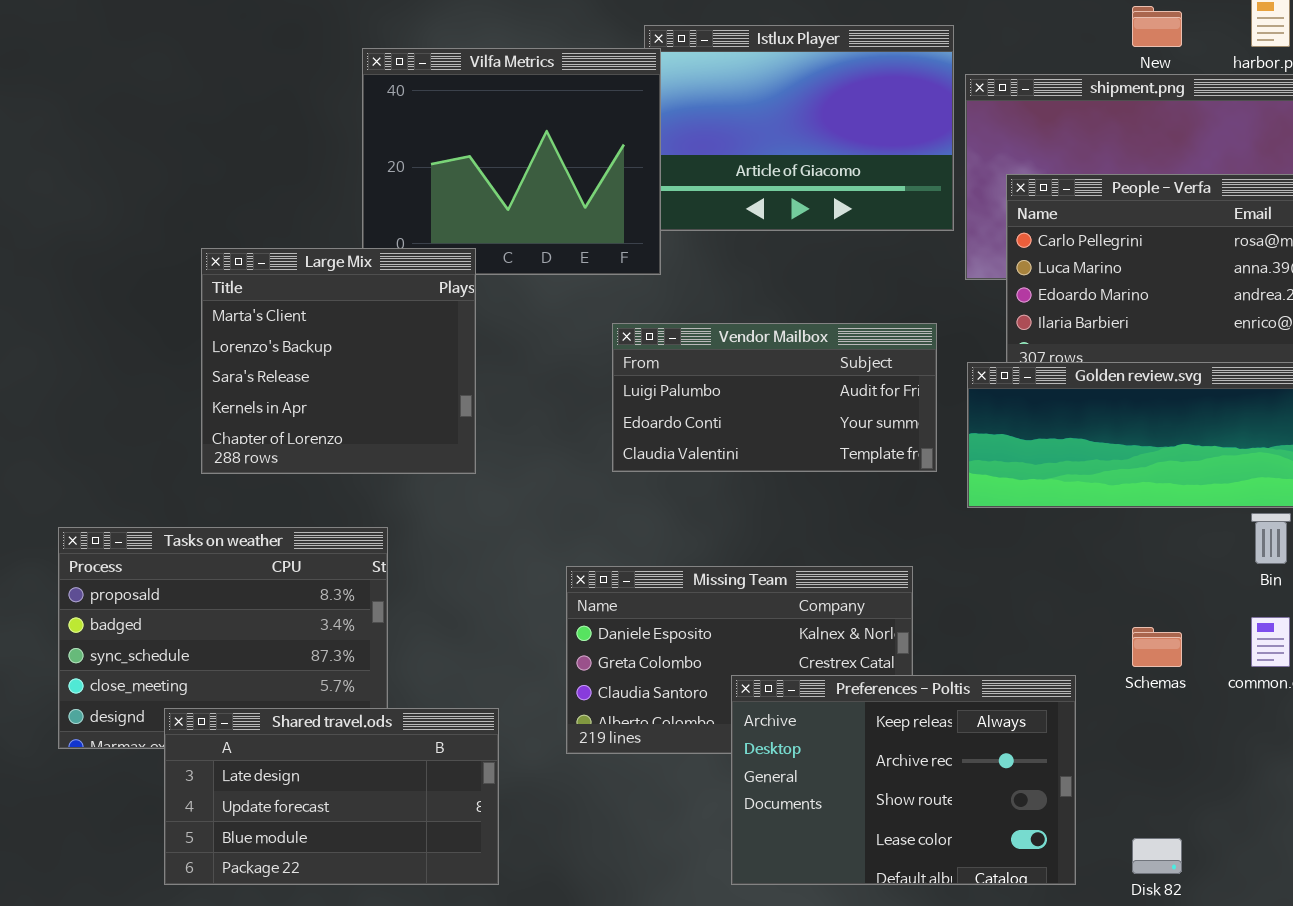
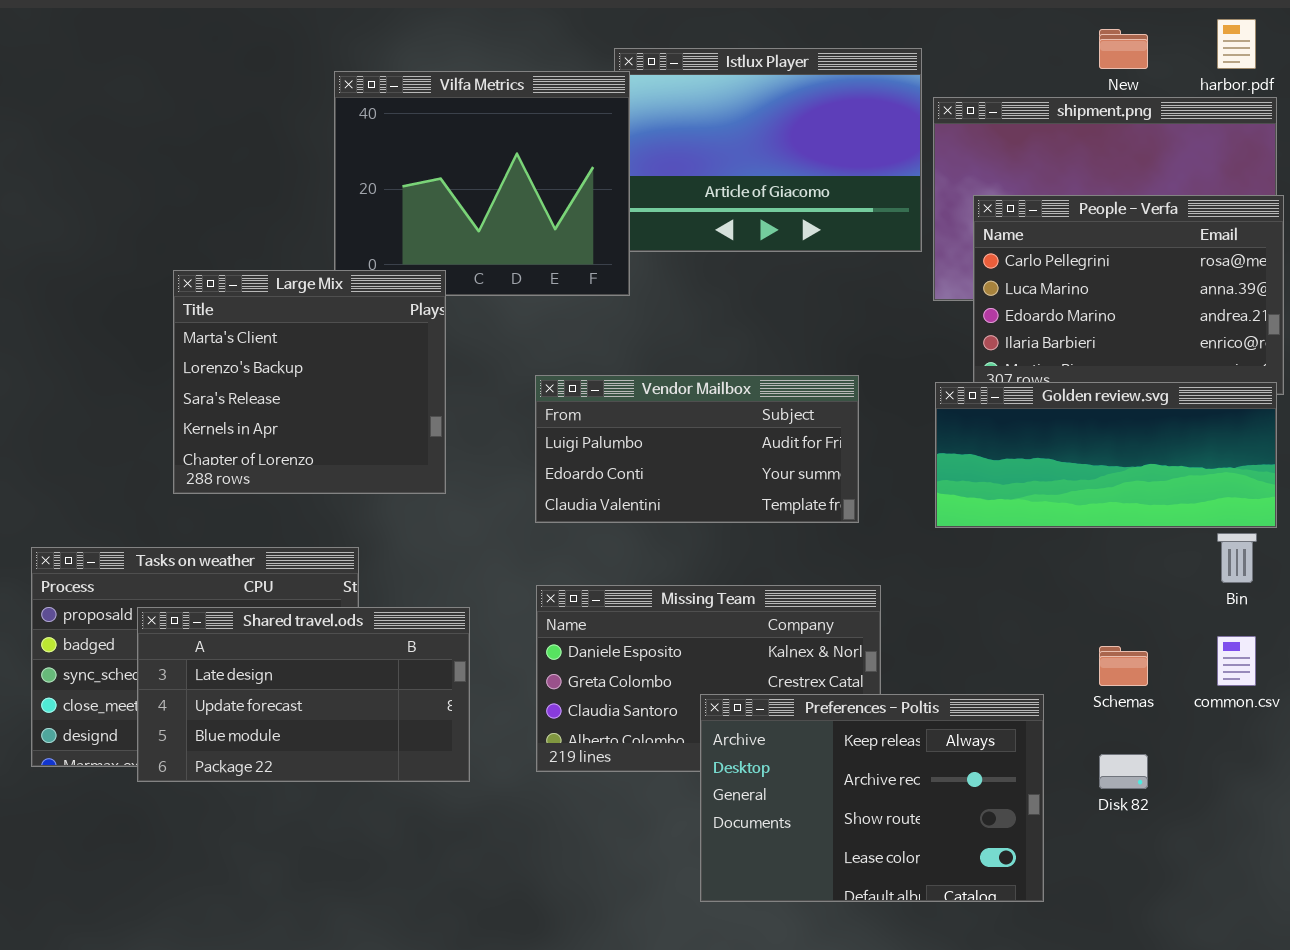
Vendor Mailbox: [612,323,937,472] -> [535,375,859,523], moved
Shared travel.ods: [164,708,499,885] -> [137,607,470,782], moved
Disk 82: [1132,838,1182,874] -> [1099,754,1148,789], moved

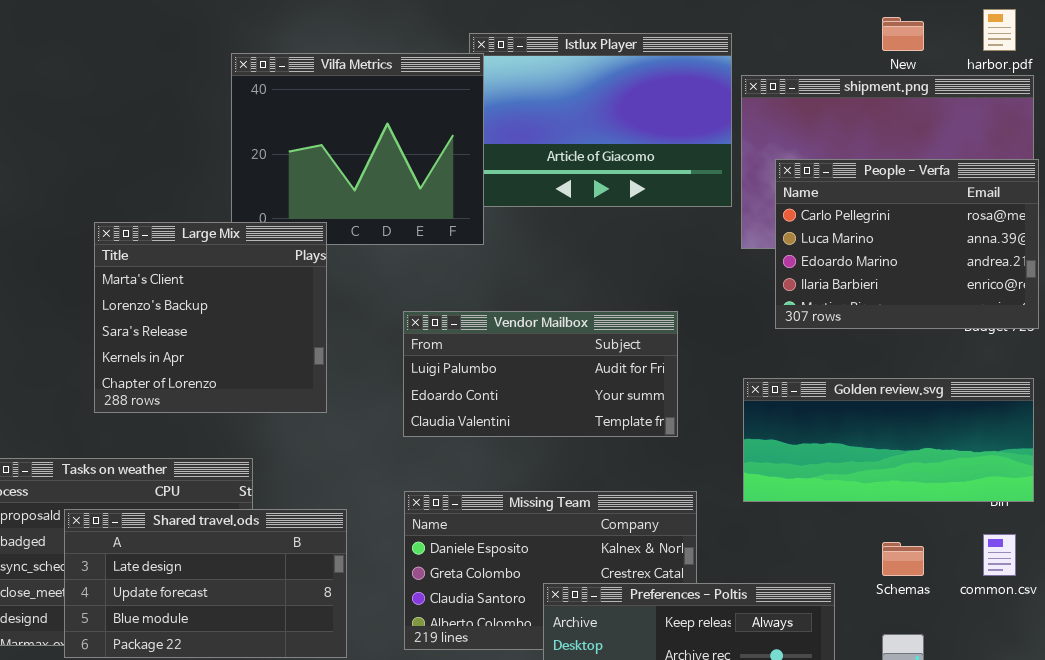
Golden review.svg: [935,382,1277,528] -> [743,378,1034,502], moved

